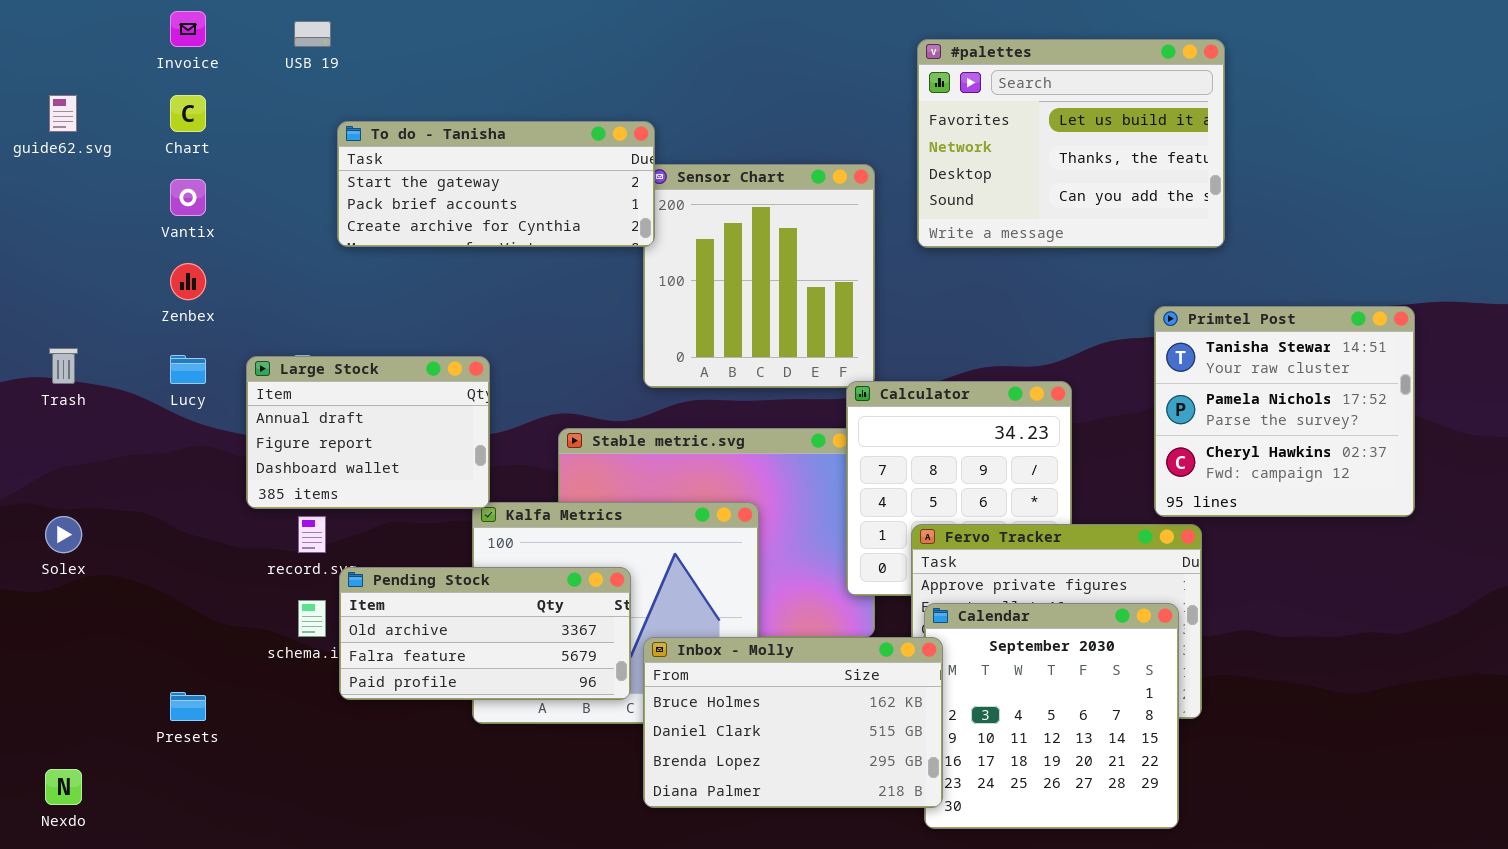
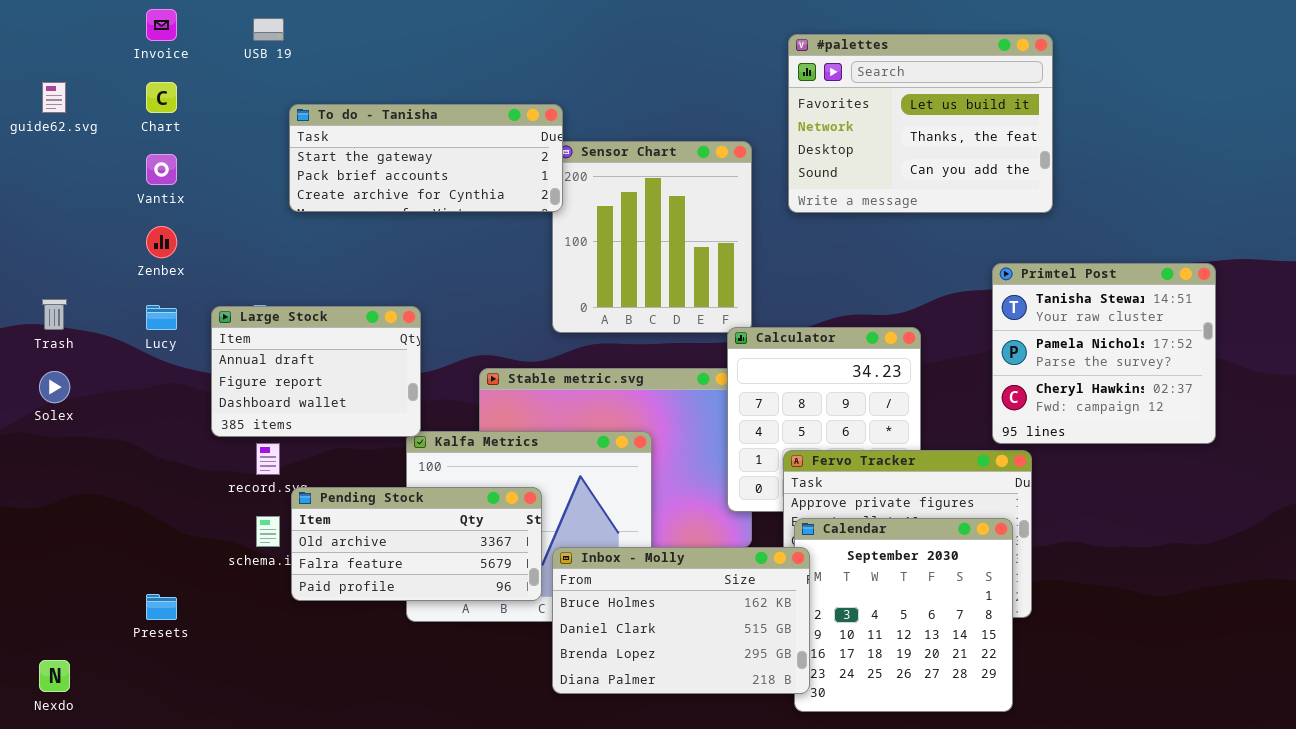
Solex: [45,516,82,553] -> [39,371,70,403], moved

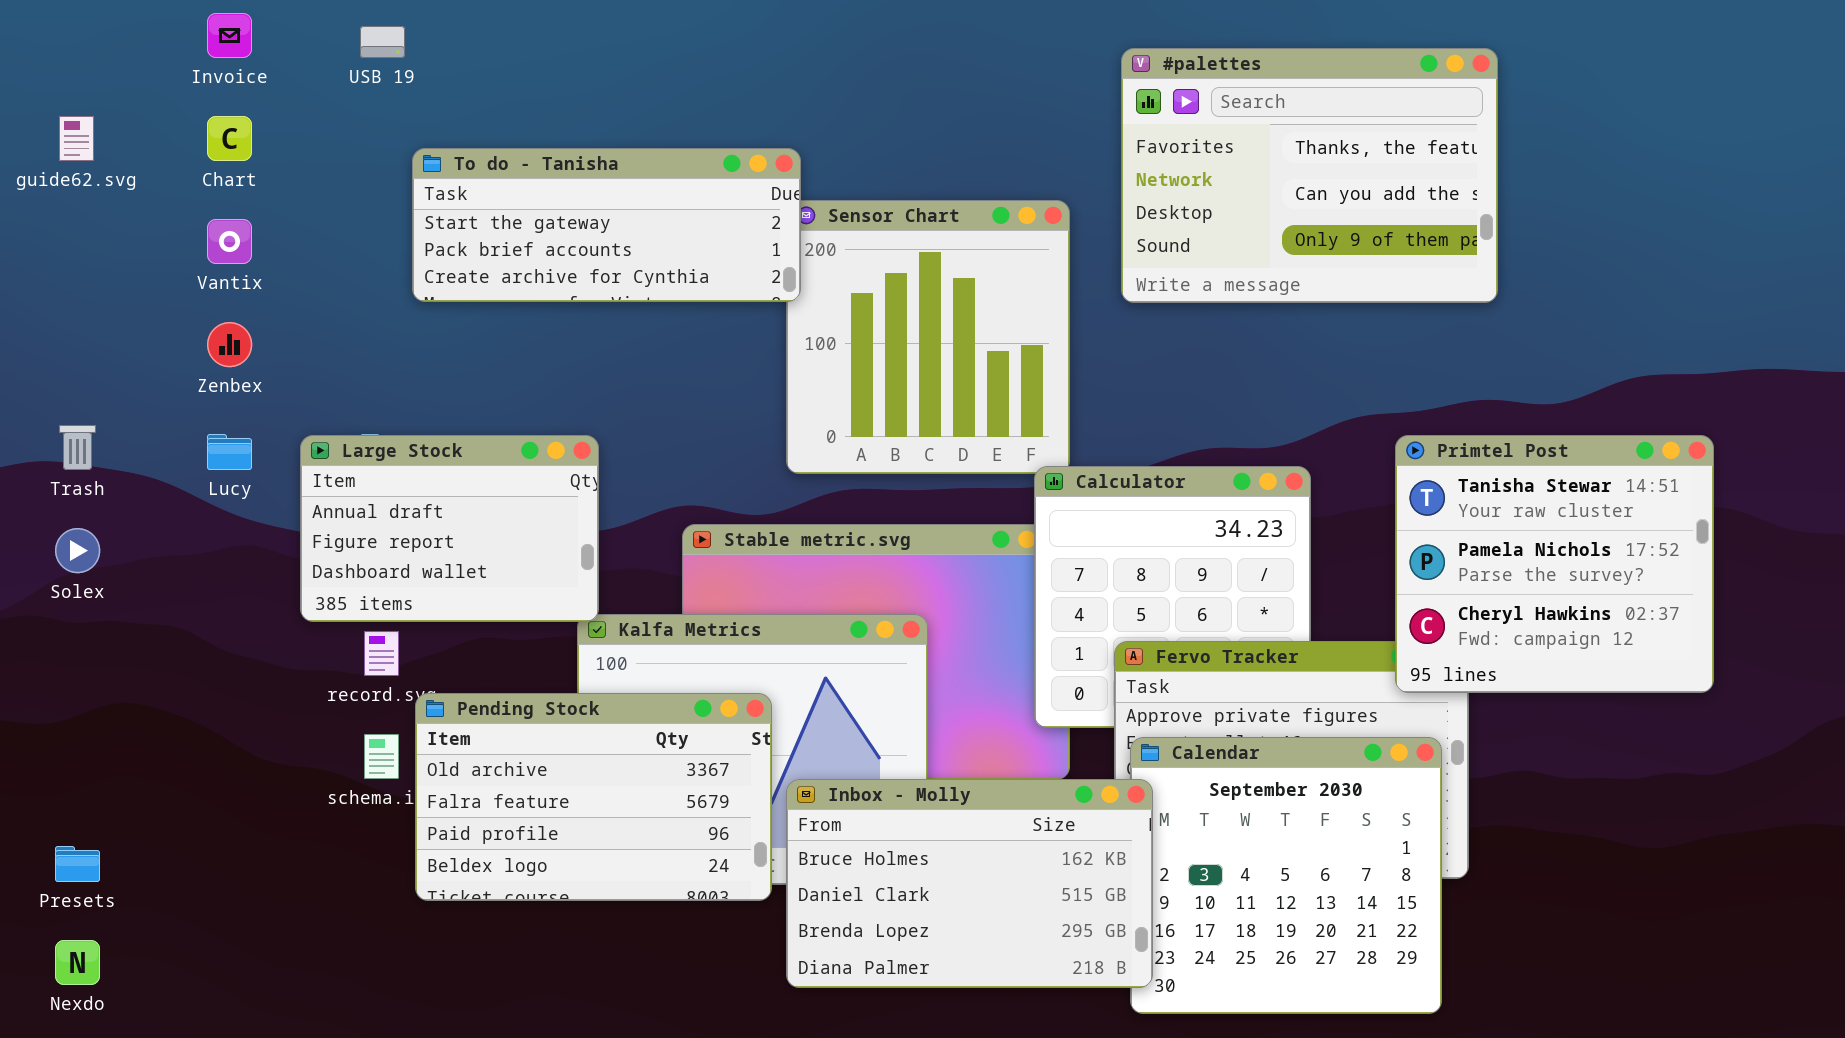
#palettes: [788,34,1053,213] -> [1121,48,1498,303], scrolled down 1 row
Primtel Post: [992,263,1216,444] -> [1395,435,1714,693], moved
Pending Stock: [291,487,542,601] -> [415,693,772,901], resized
Presets: [146,594,177,620] -> [55,846,100,882], moved

